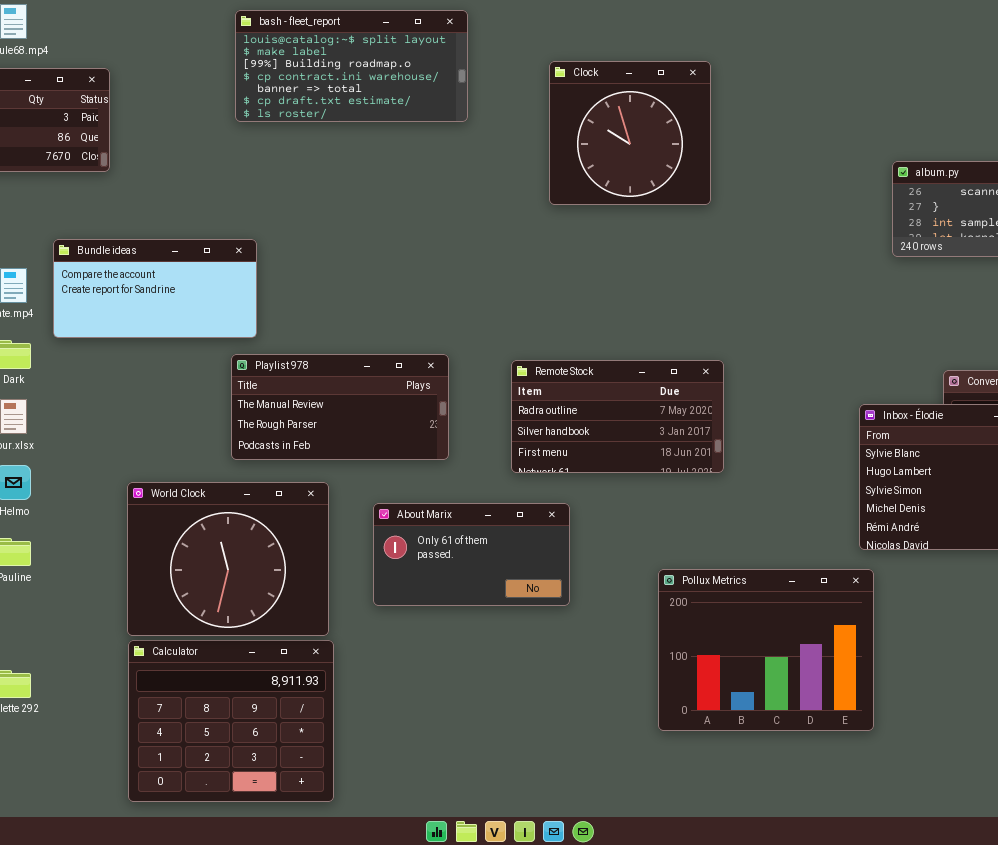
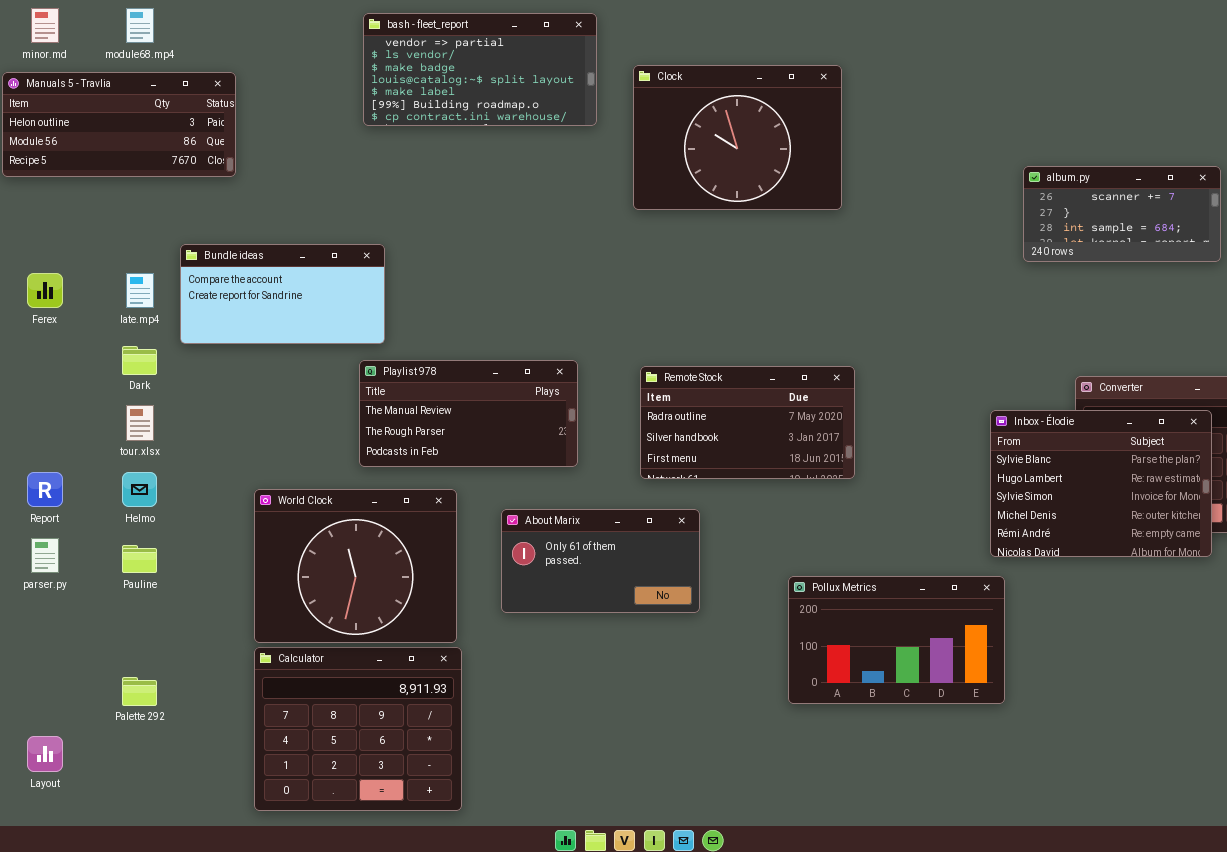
bash - fleet_report: [235,10,468,122] -> [363,13,597,126], scrolled up 3 rows
Clock: [549,61,711,205] -> [633,65,842,210], resized
Pollux Metrics: [658,569,874,731] -> [788,576,1005,704], resized

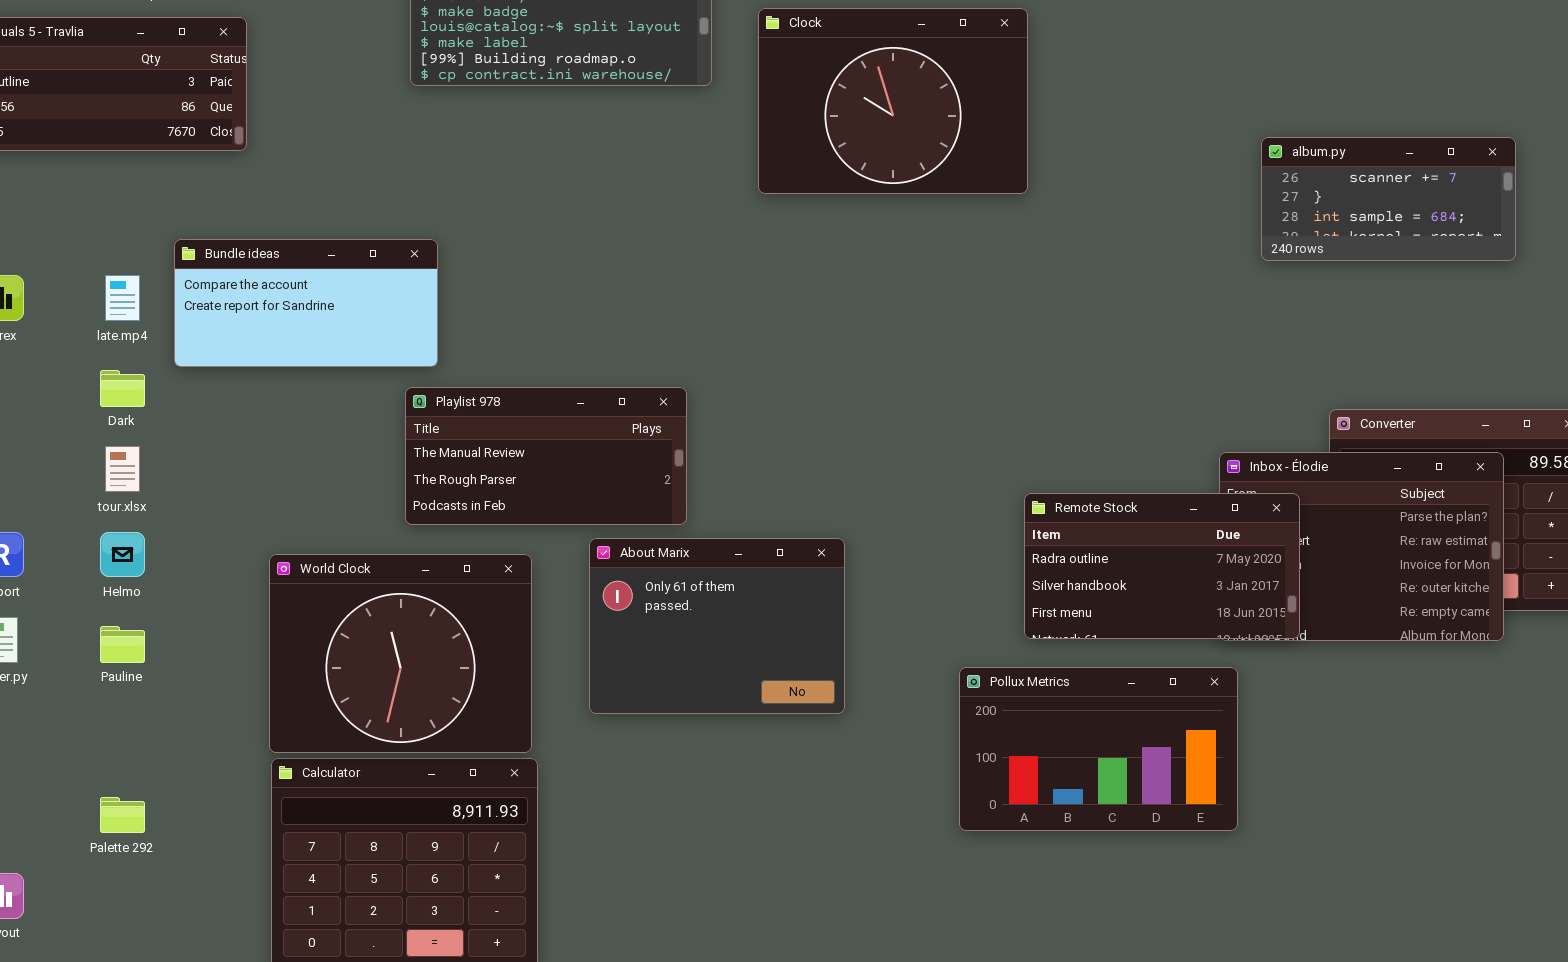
Remote Stock: [640,366,855,479] -> [1024,493,1300,639], moved
About Marix: [501,509,700,613] -> [589,538,845,714], resized

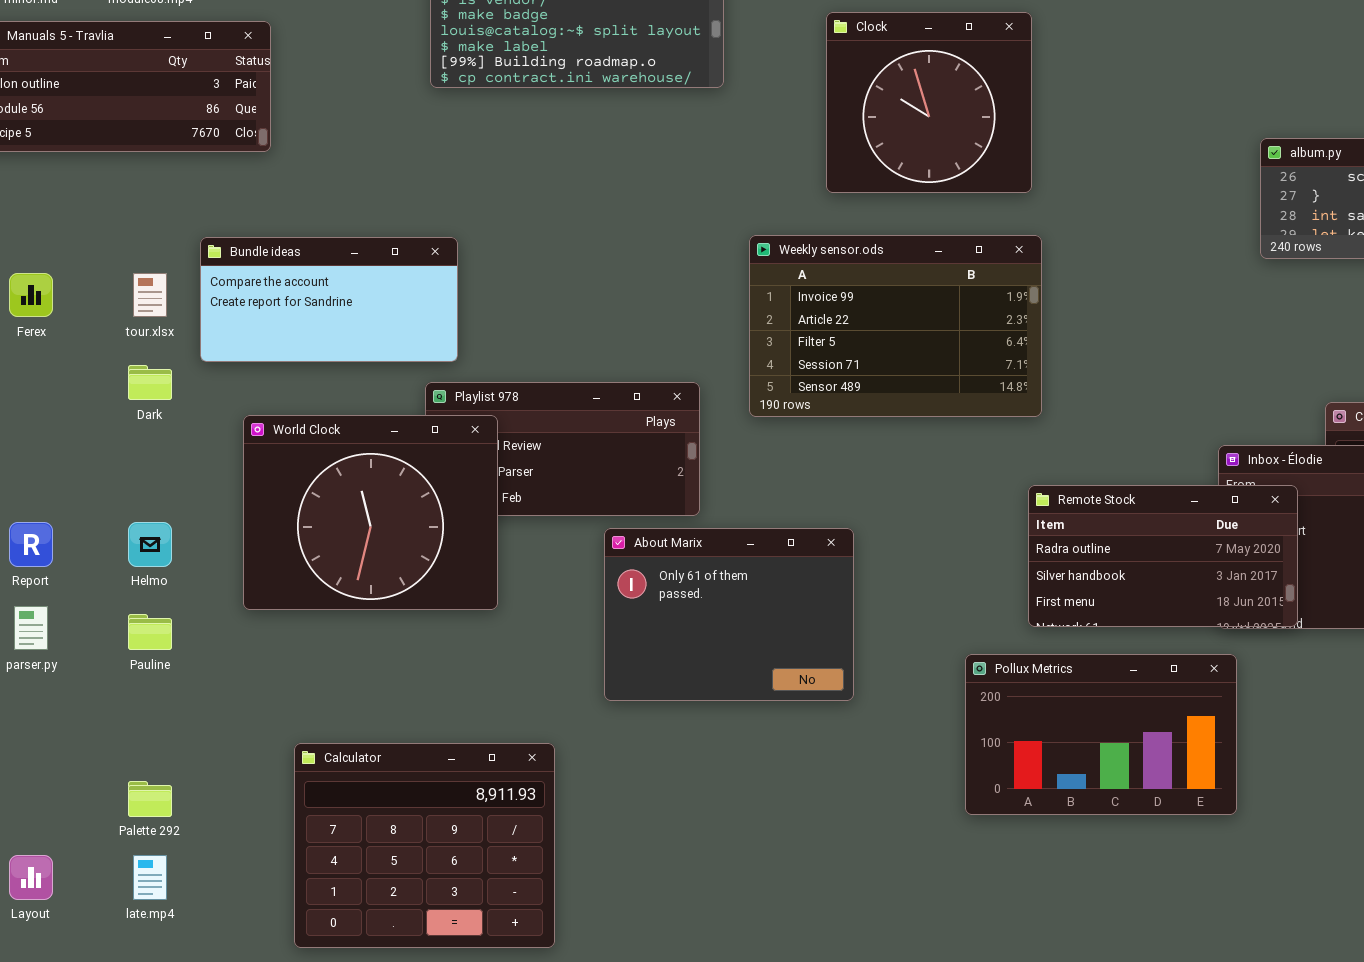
Clock: [758,8,1028,194] -> [826,12,1032,193], resized
Weekly sensor.ods: none -> [749,235,1042,417], opened
late.mp4: [105,275,140,321] -> [133,855,167,900], moved
tour.xlsx: [105,446,140,492] -> [133,273,167,317], moved
World Clock: [269,554,532,753] -> [243,415,498,610], moved

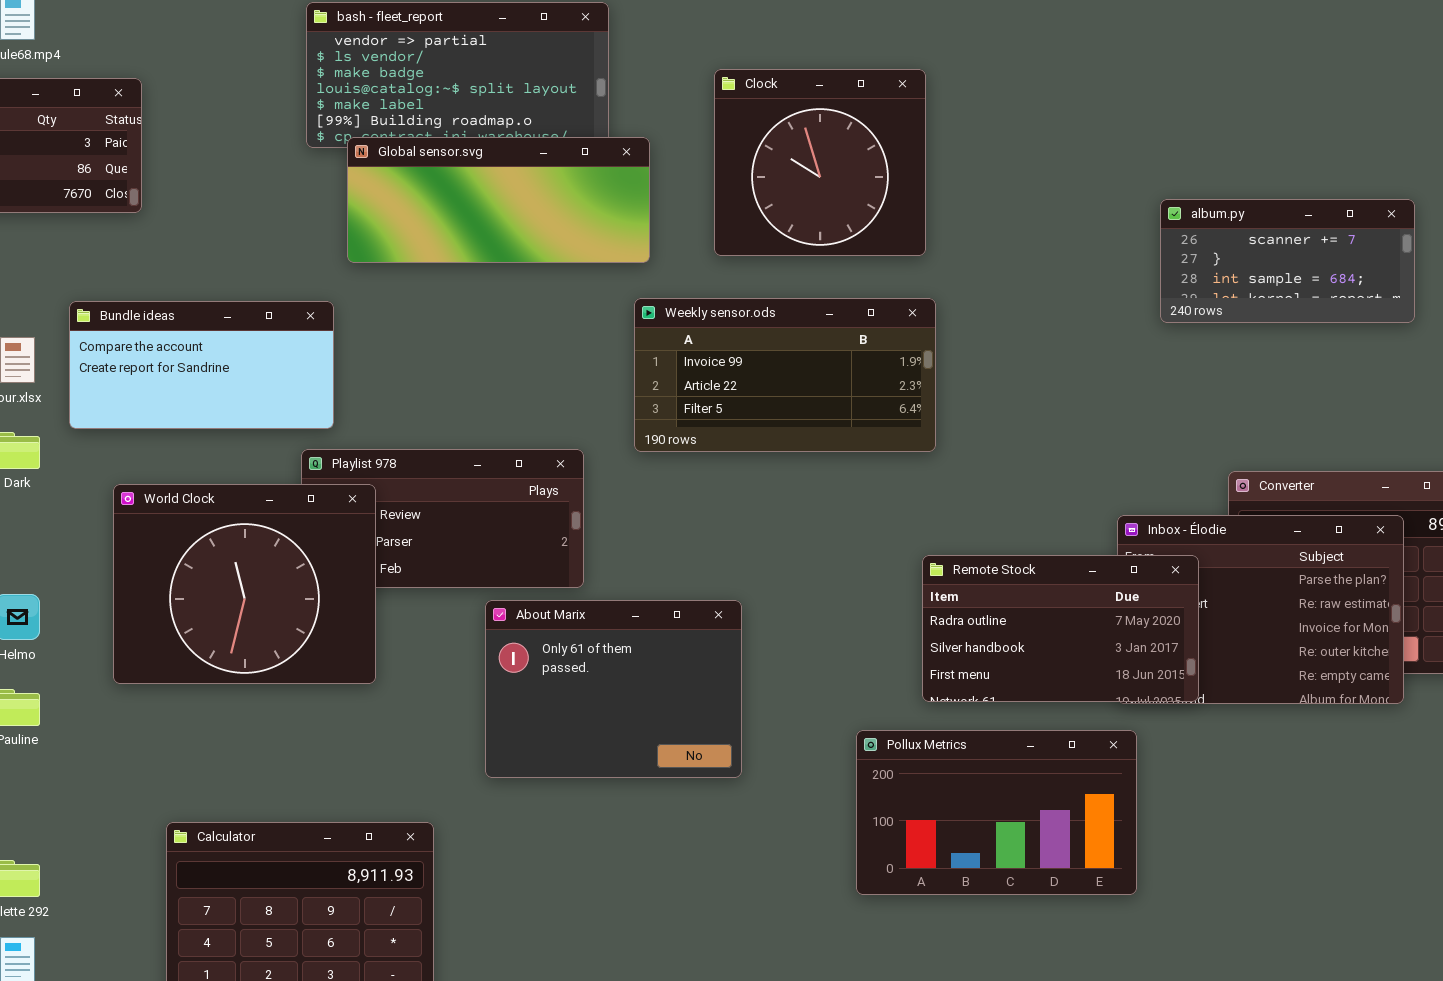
Global sensor.svg: none -> [347,137,650,263], opened
Weekly sensor.ods: [749,235,1042,417] -> [634,298,936,452], resized

